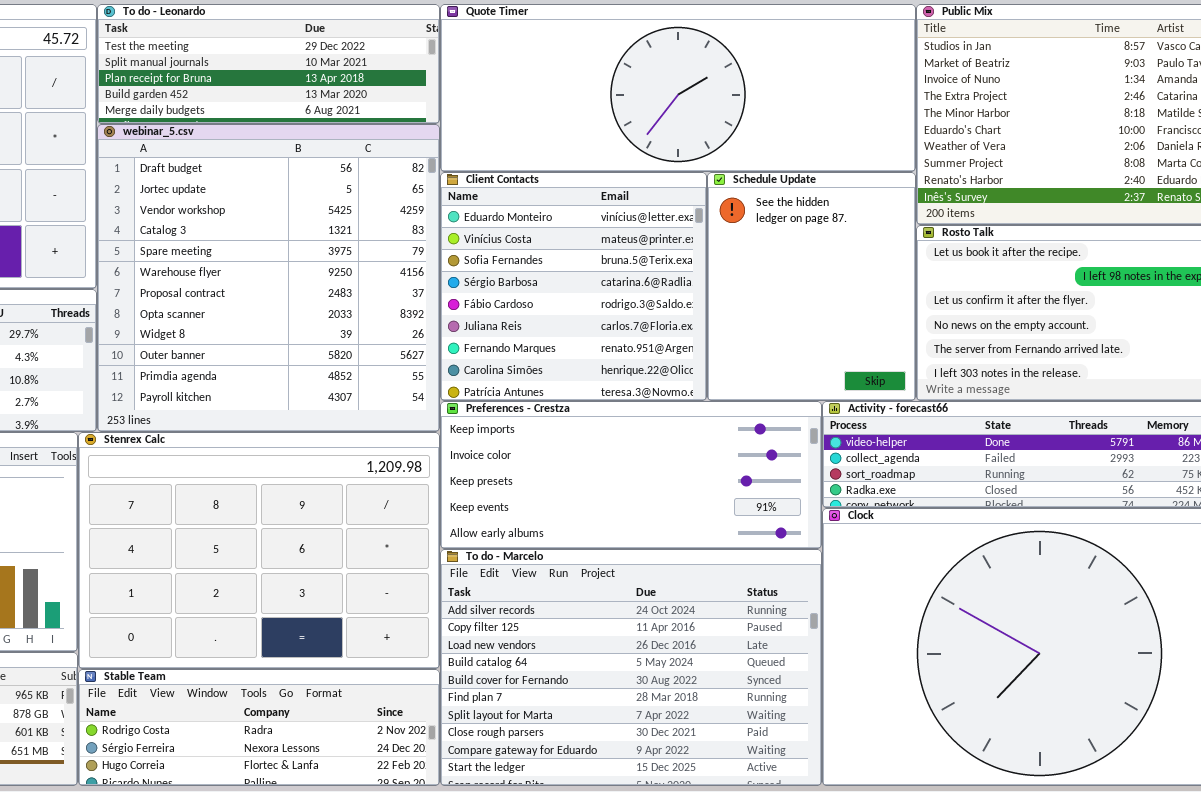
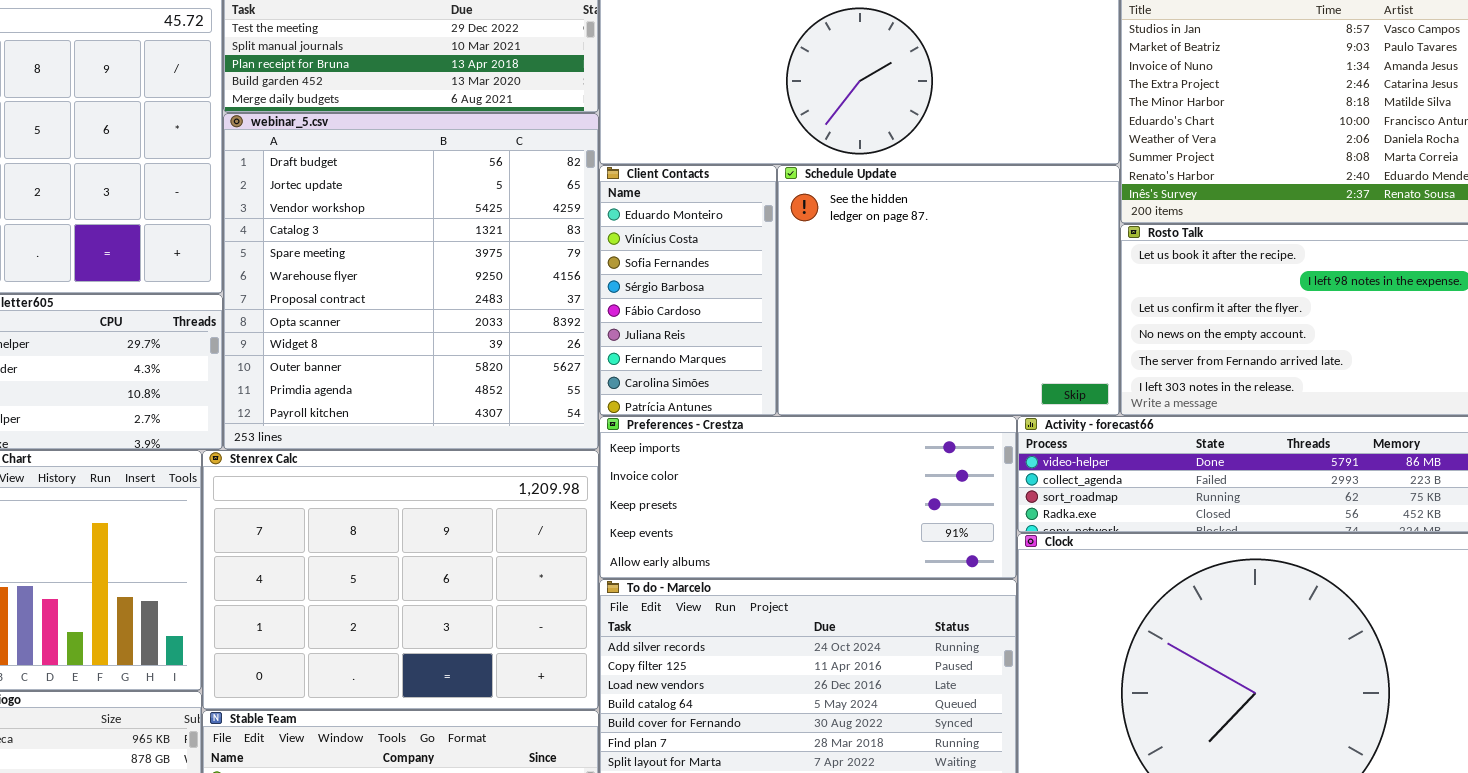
Client Contacts: [440,172,707,401] -> [599,165,777,416], resized
Schedule Update: [707,172,916,401] -> [777,165,1120,416], resized

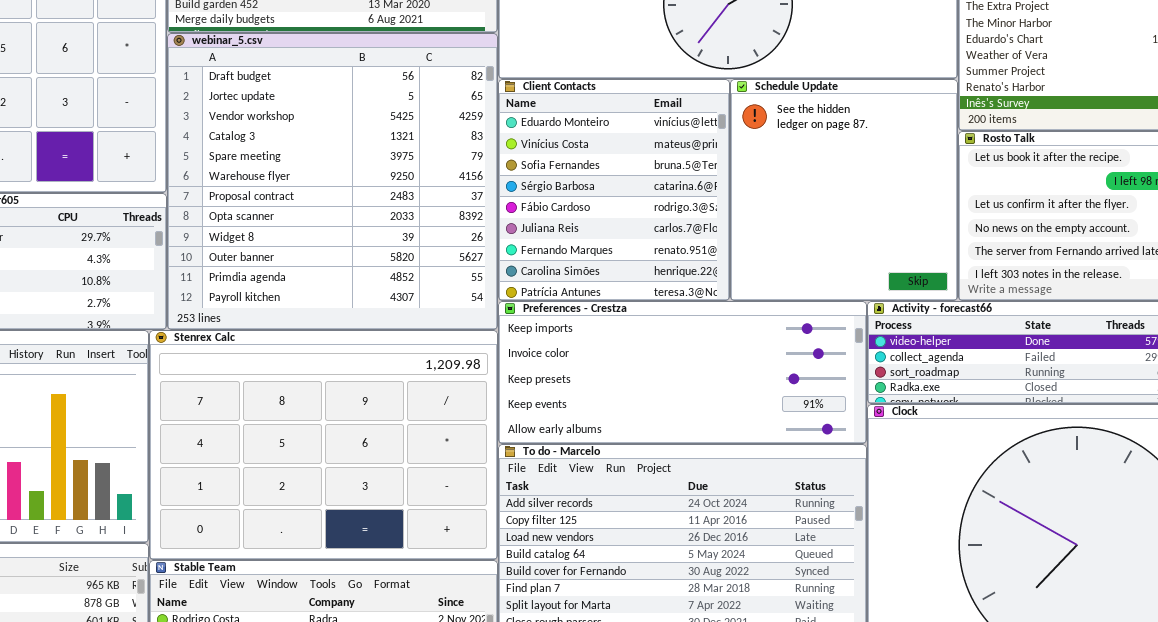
Client Contacts: [599,165,777,416] -> [498,79,730,301], resized
Schedule Update: [777,165,1120,416] -> [730,79,958,301], resized

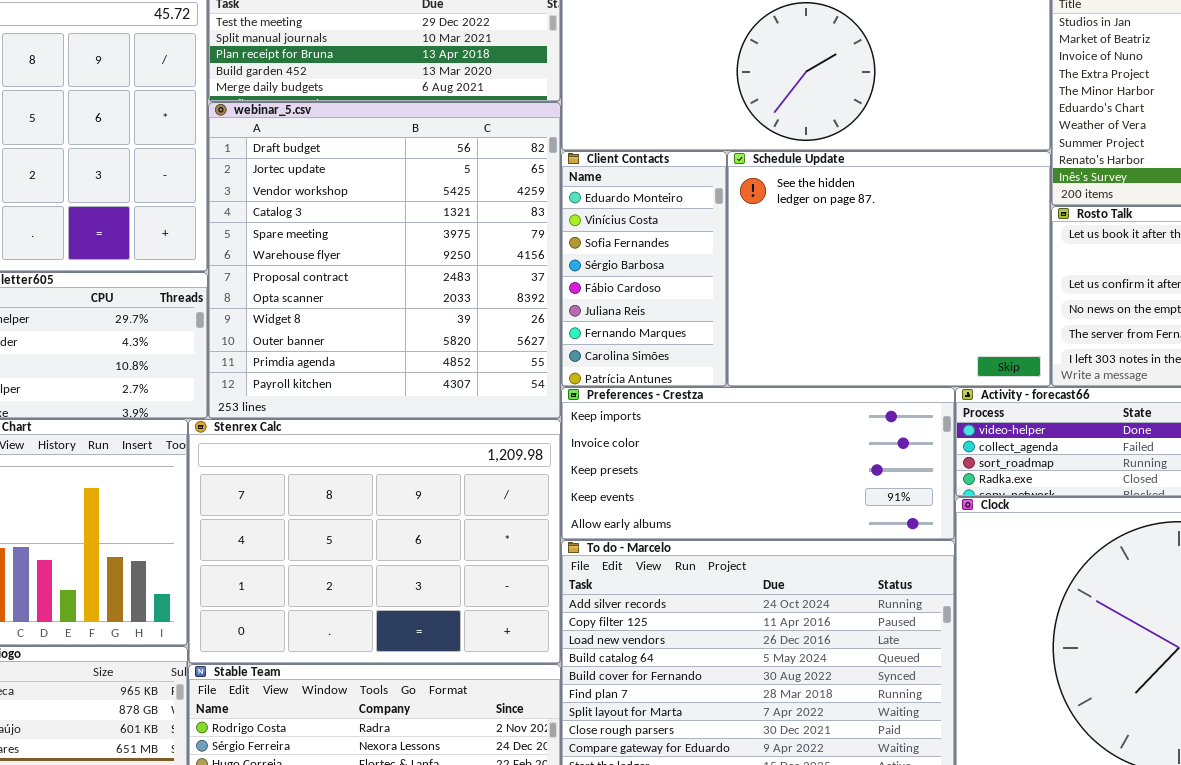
Client Contacts: [498,79,730,301] -> [561,151,727,387], resized
Schedule Update: [730,79,958,301] -> [727,151,1051,387], resized

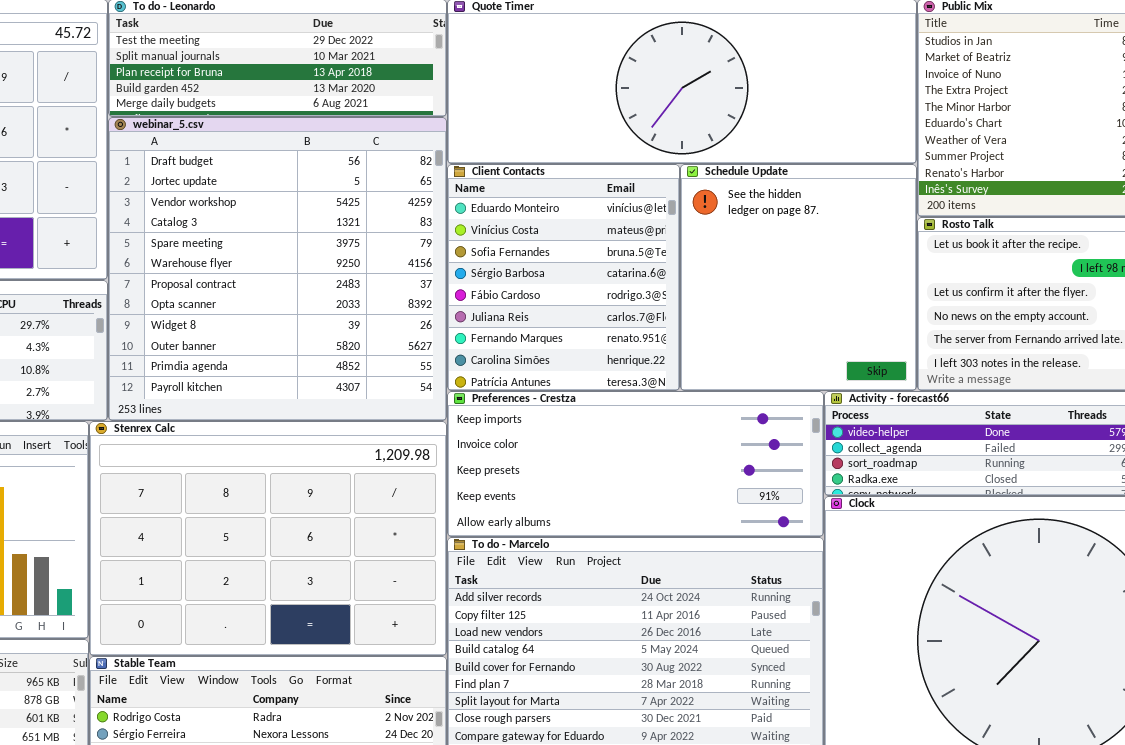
Client Contacts: [561,151,727,387] -> [447,164,680,391], resized
Schedule Update: [727,151,1051,387] -> [680,164,917,391], resized

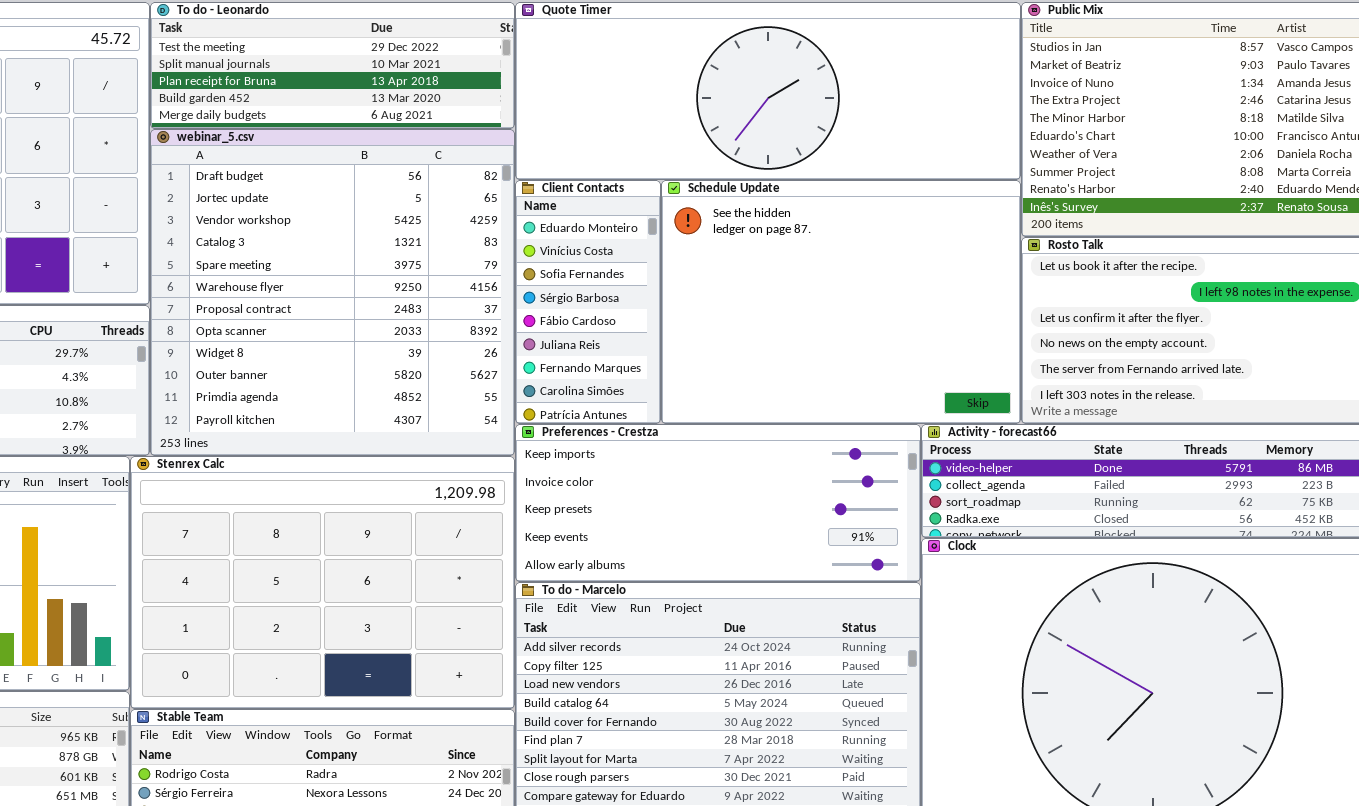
Client Contacts: [447,164,680,391] -> [515,180,661,424], resized
Schedule Update: [680,164,917,391] -> [661,180,1021,424], resized

